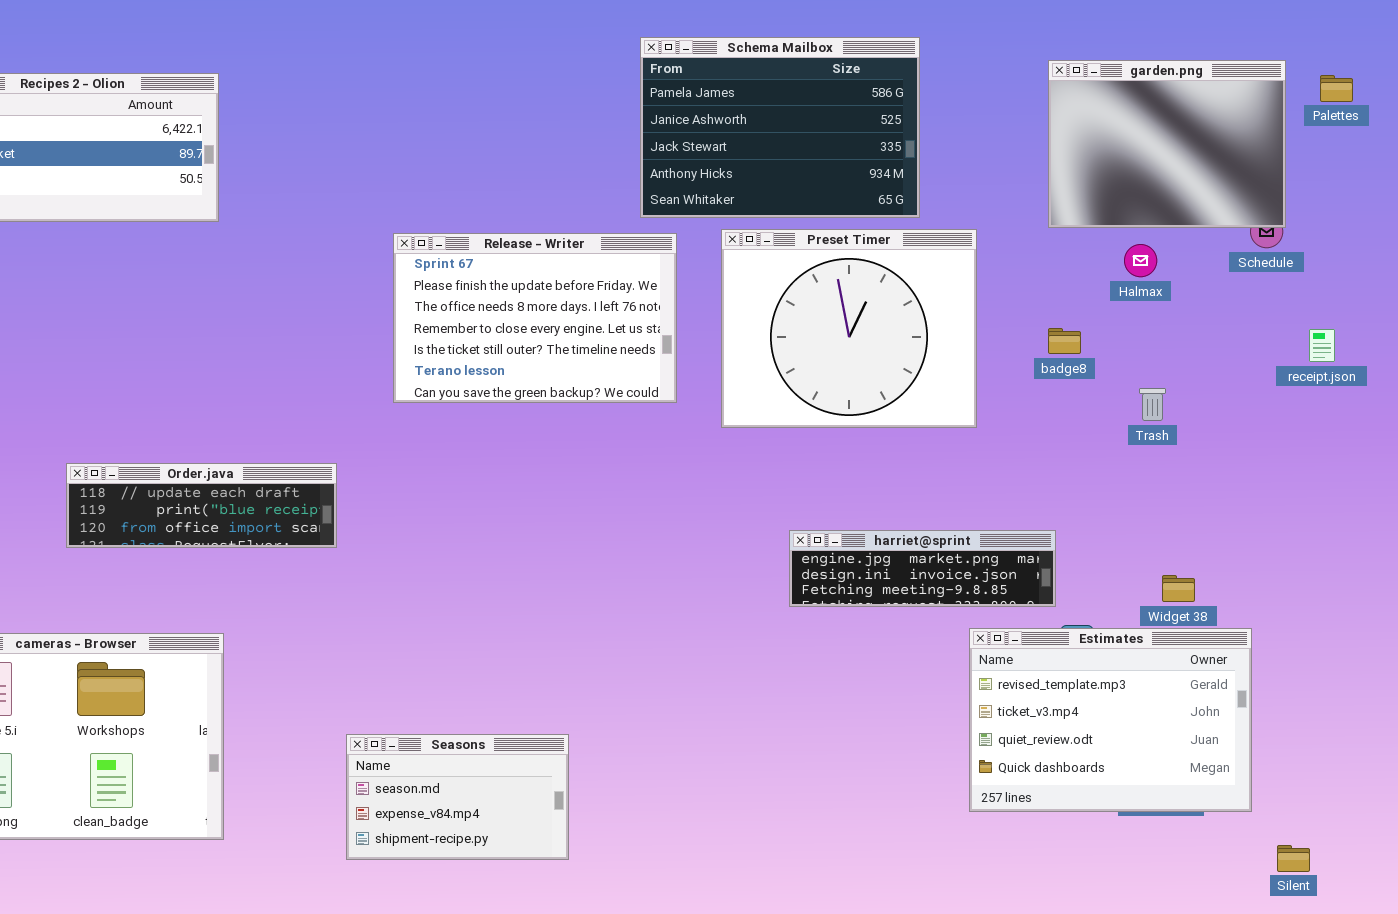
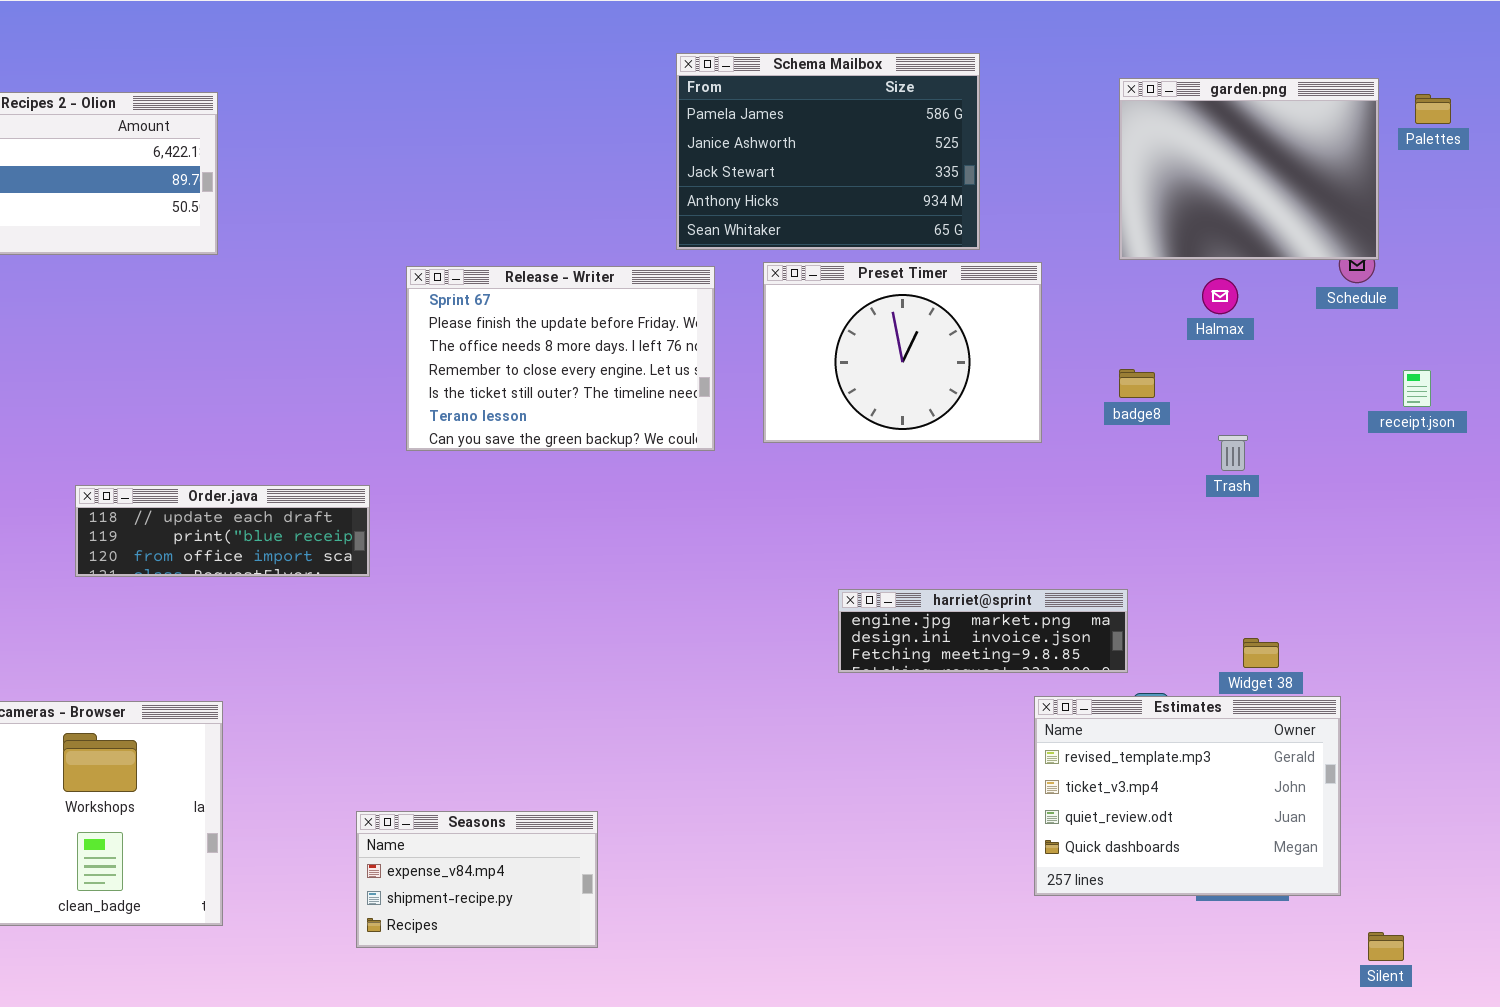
Preset Timer: [721,229,977,428] -> [763,262,1042,443], resized
Order.java: [66,463,337,548] -> [75,485,370,577], moved
Seasons: [346,734,569,860] -> [356,811,598,948], scrolled down 1 row

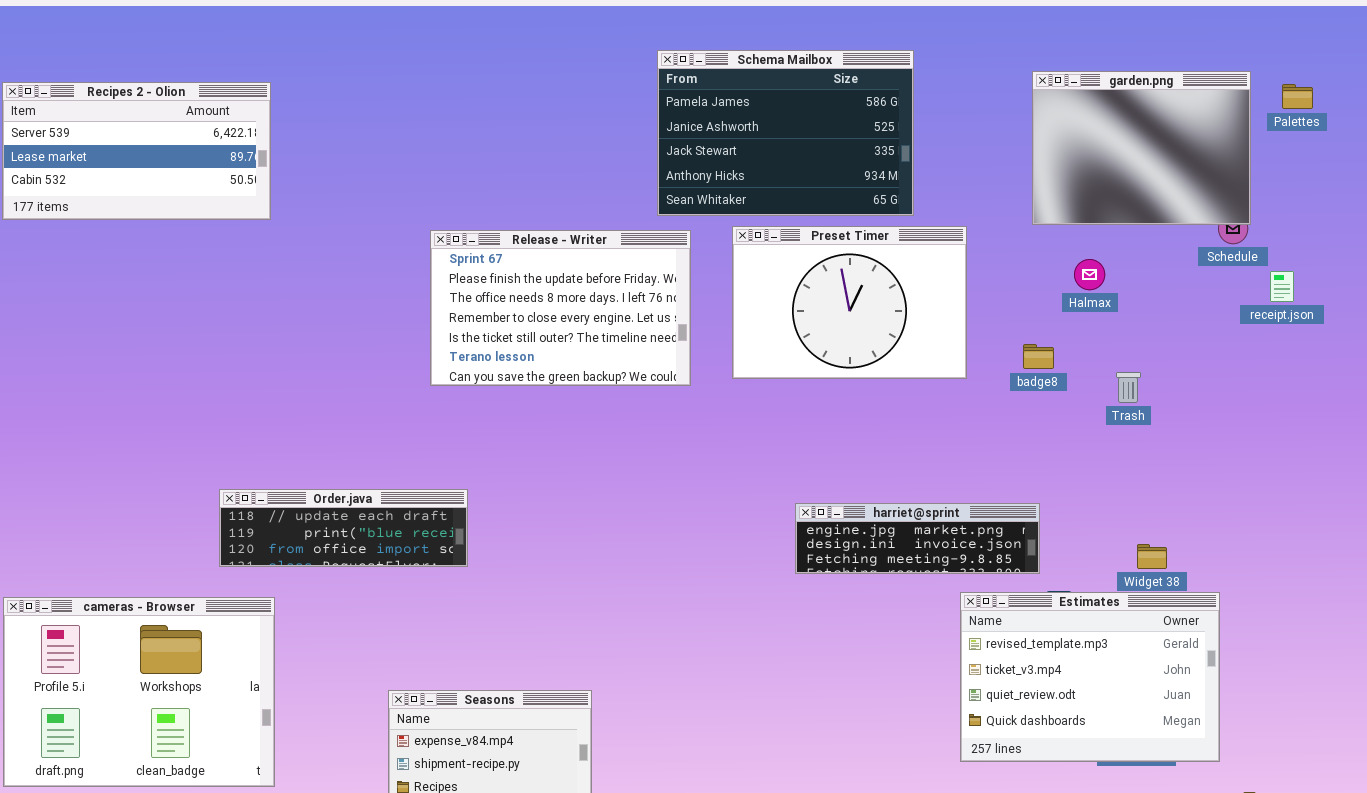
Halmax: [1202,278,1238,314] -> [1074,259,1105,290], moved
badge8: [1119,369,1155,398] -> [1023,344,1054,369], moved
receipt.json: [1403,370,1431,407] -> [1270,271,1294,302], moved
Order.java: [75,485,370,577] -> [219,489,468,567], moved

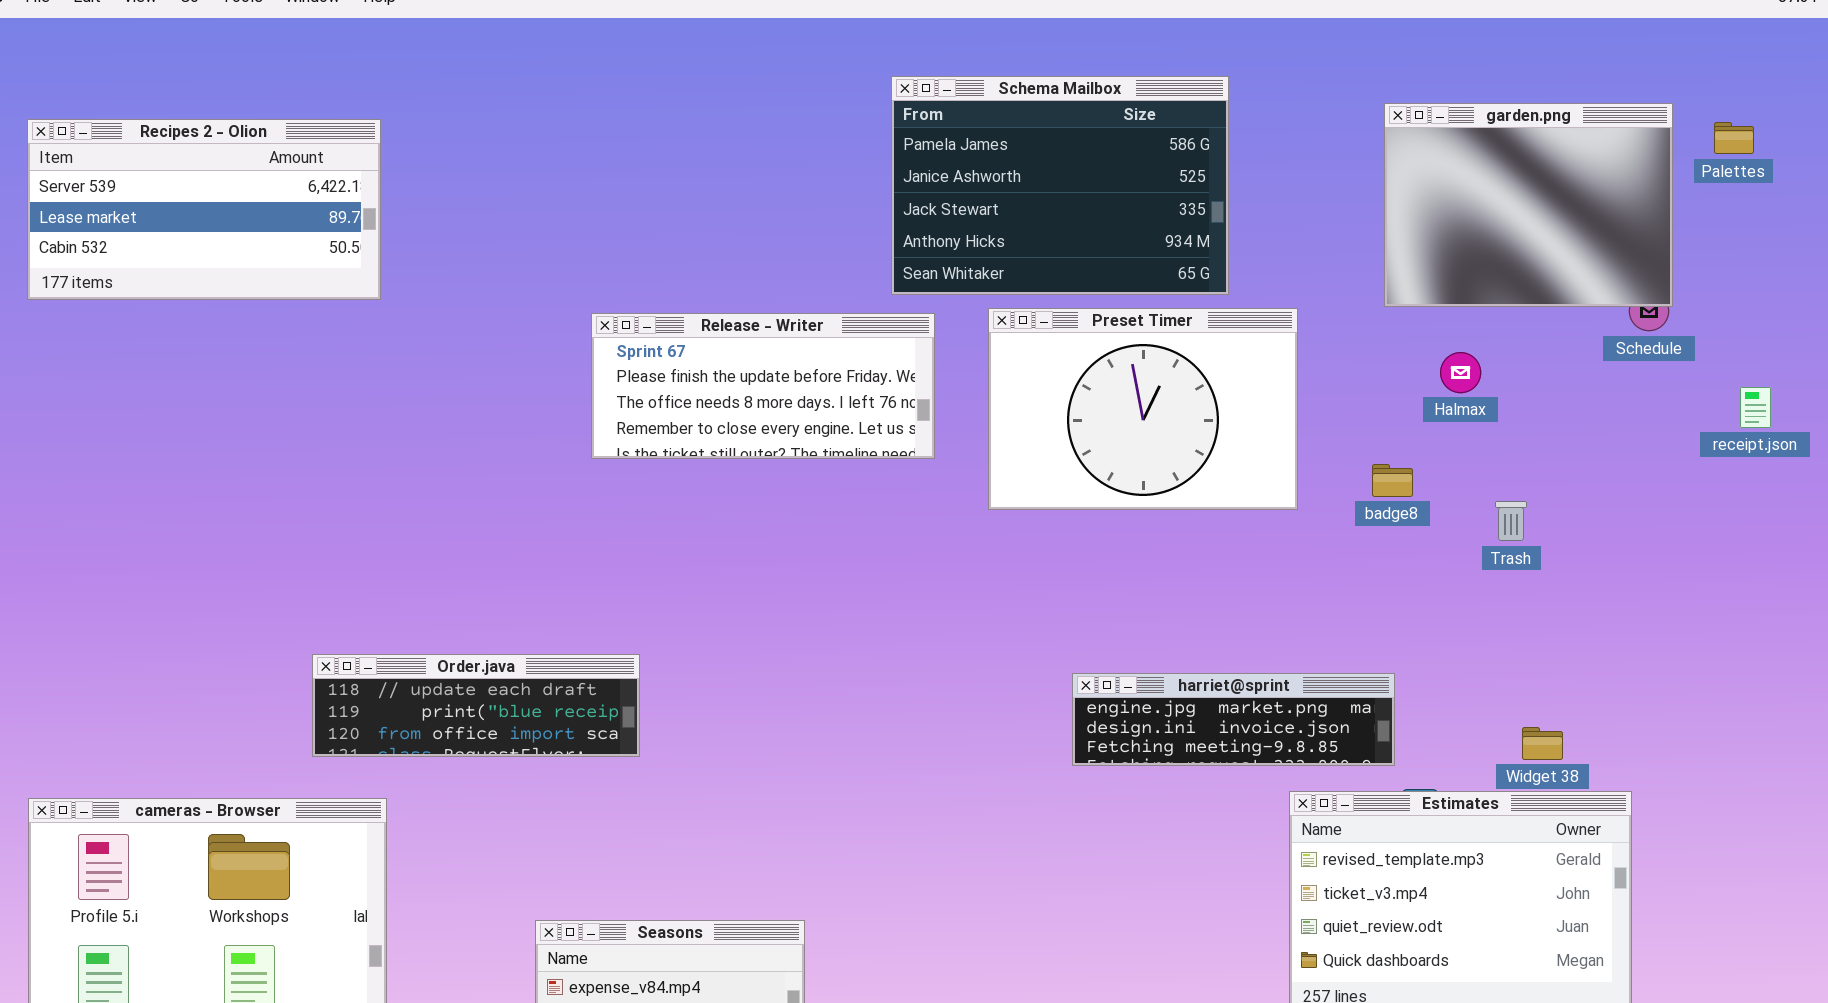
Release - Writer: [430,230,691,386] -> [591,313,935,459], resized
receipt.json: [1270,271,1294,302] -> [1740,387,1771,428], moved

